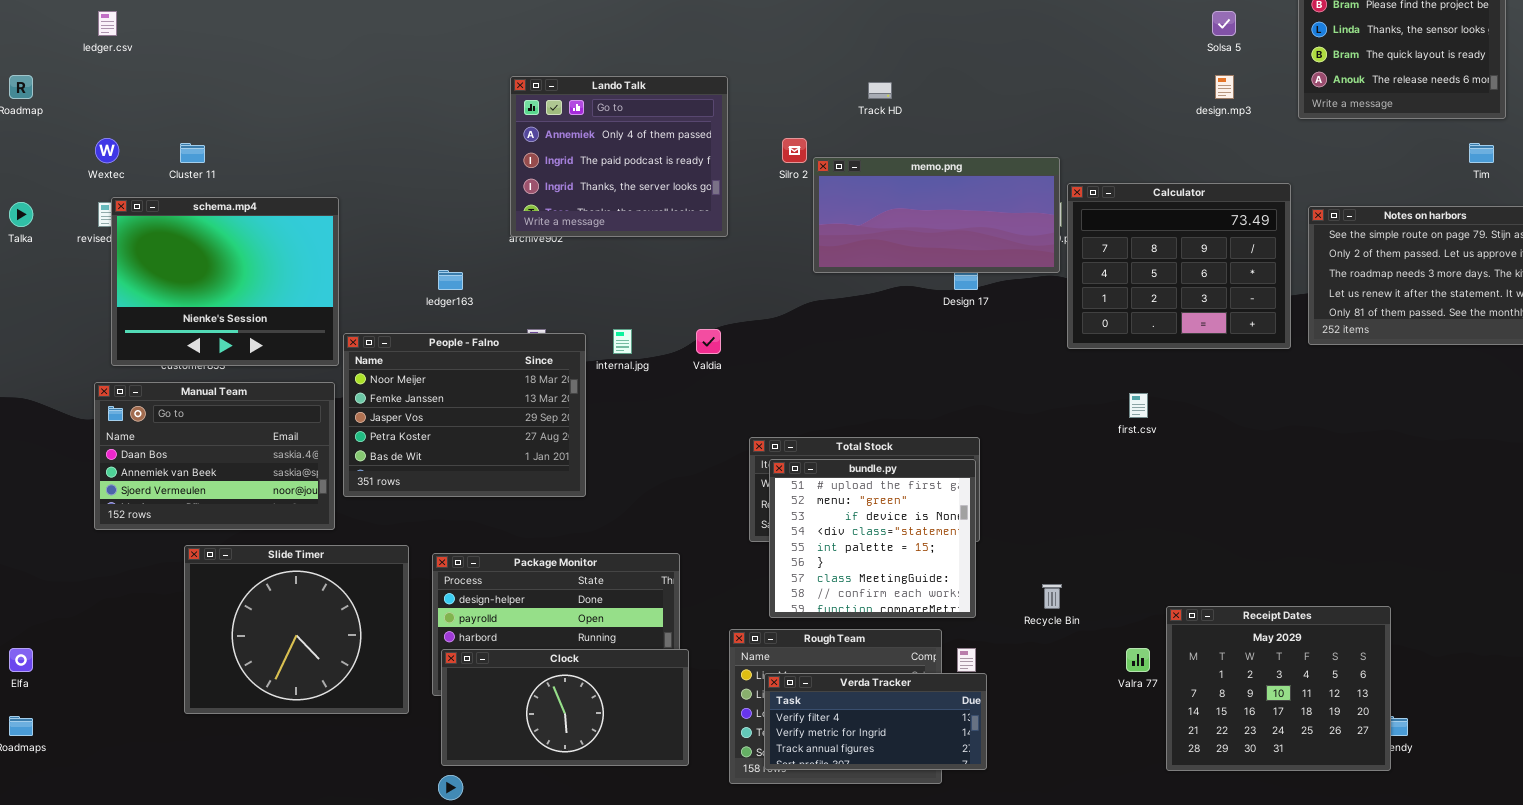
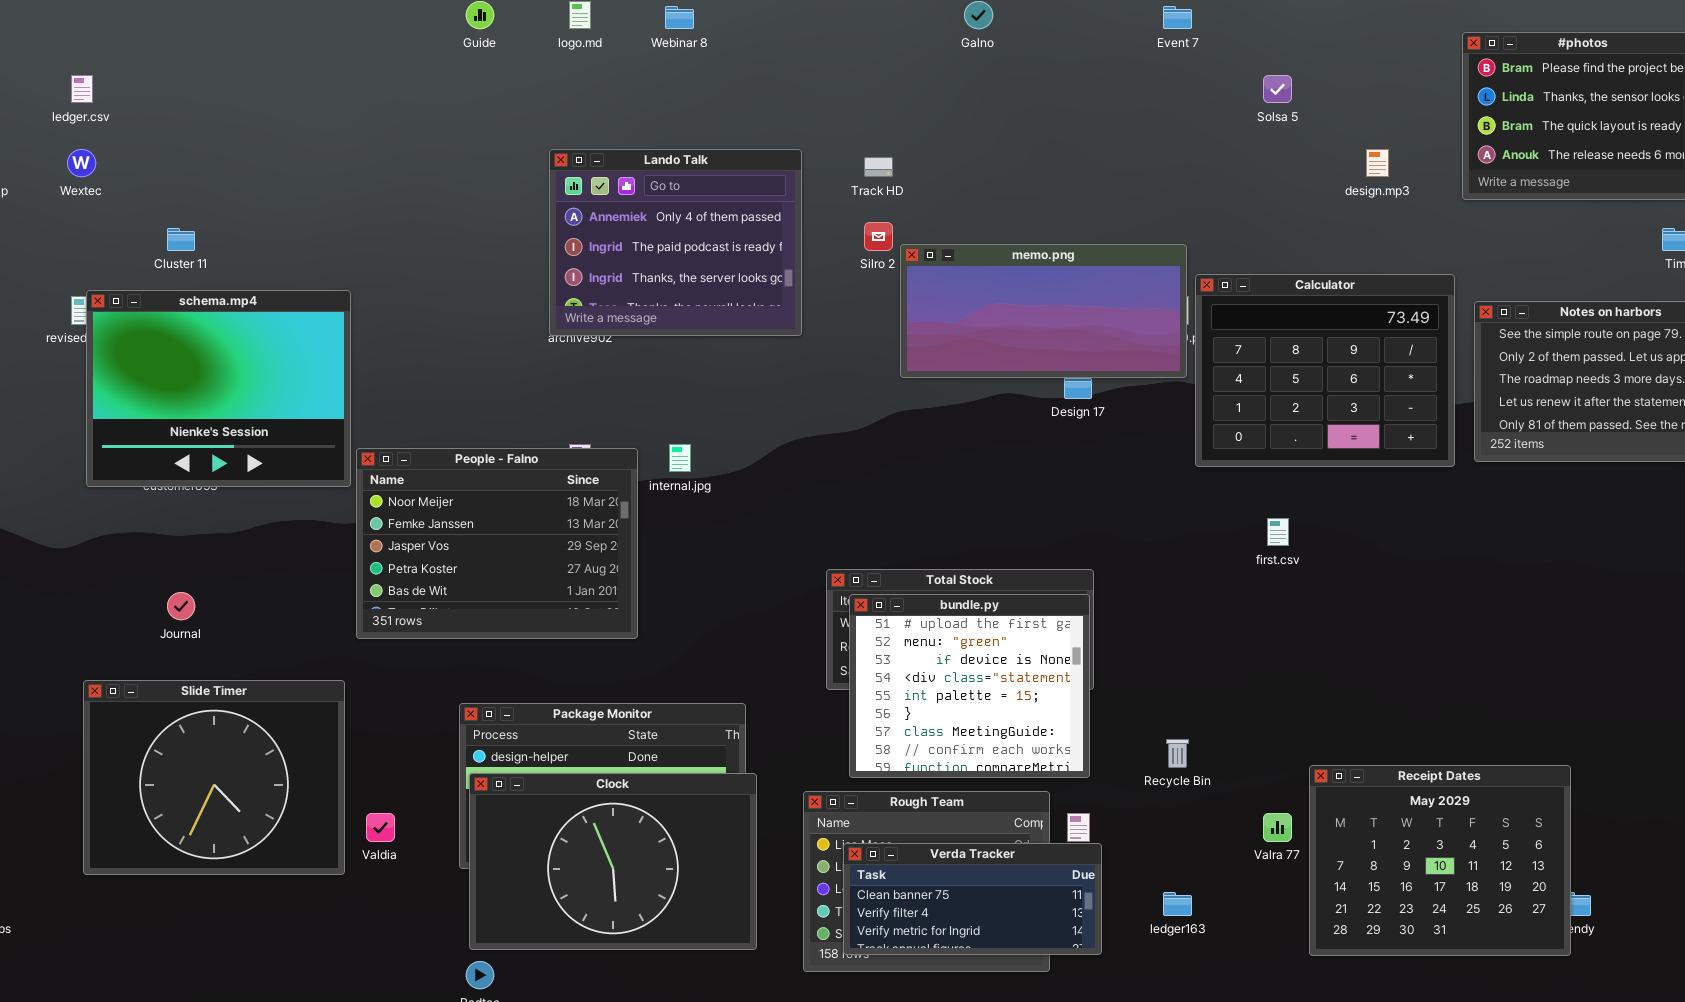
Solsa 5: [1212,11,1236,36] -> [1263,75,1292,103], moved
Track HD: [868,82,892,99] -> [864,157,893,177], moved
Wextec: [95,138,119,163] -> [67,149,96,177], moved
ledger163: [438,270,463,290] -> [1163,892,1192,916], moved
Valdia: [696,329,721,354] -> [366,813,395,842], moved
Manual Team: [94,382,335,530] -> none, closed
Slide Timer: [184,545,409,714] -> [83,680,345,875], moved
Clock: [441,649,689,766] -> [469,773,757,950], resized
Verda Tracker: [764,673,987,770] -> [843,843,1102,955], scrolled up 1 row

